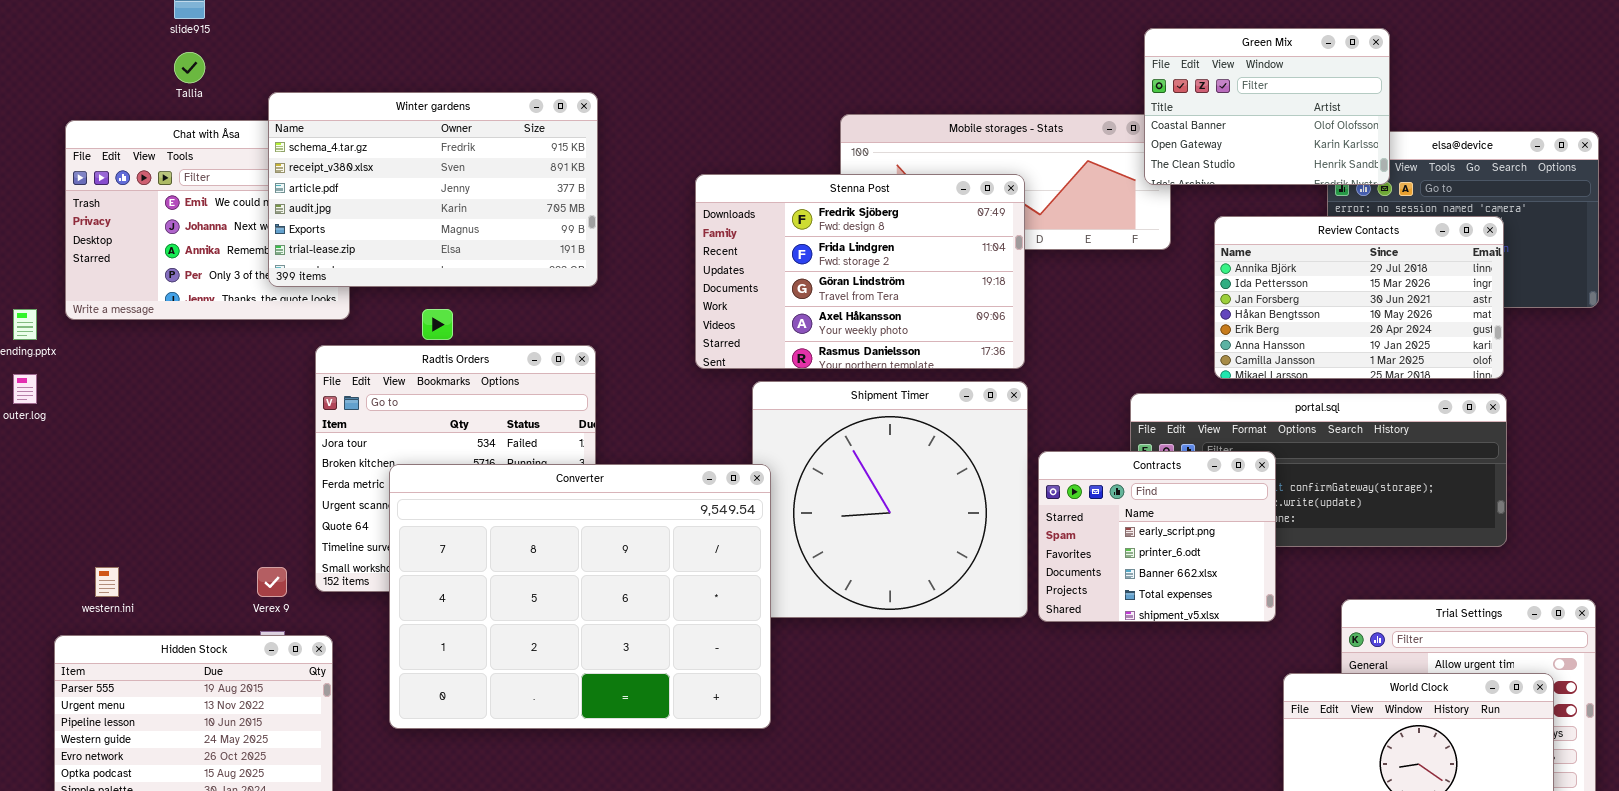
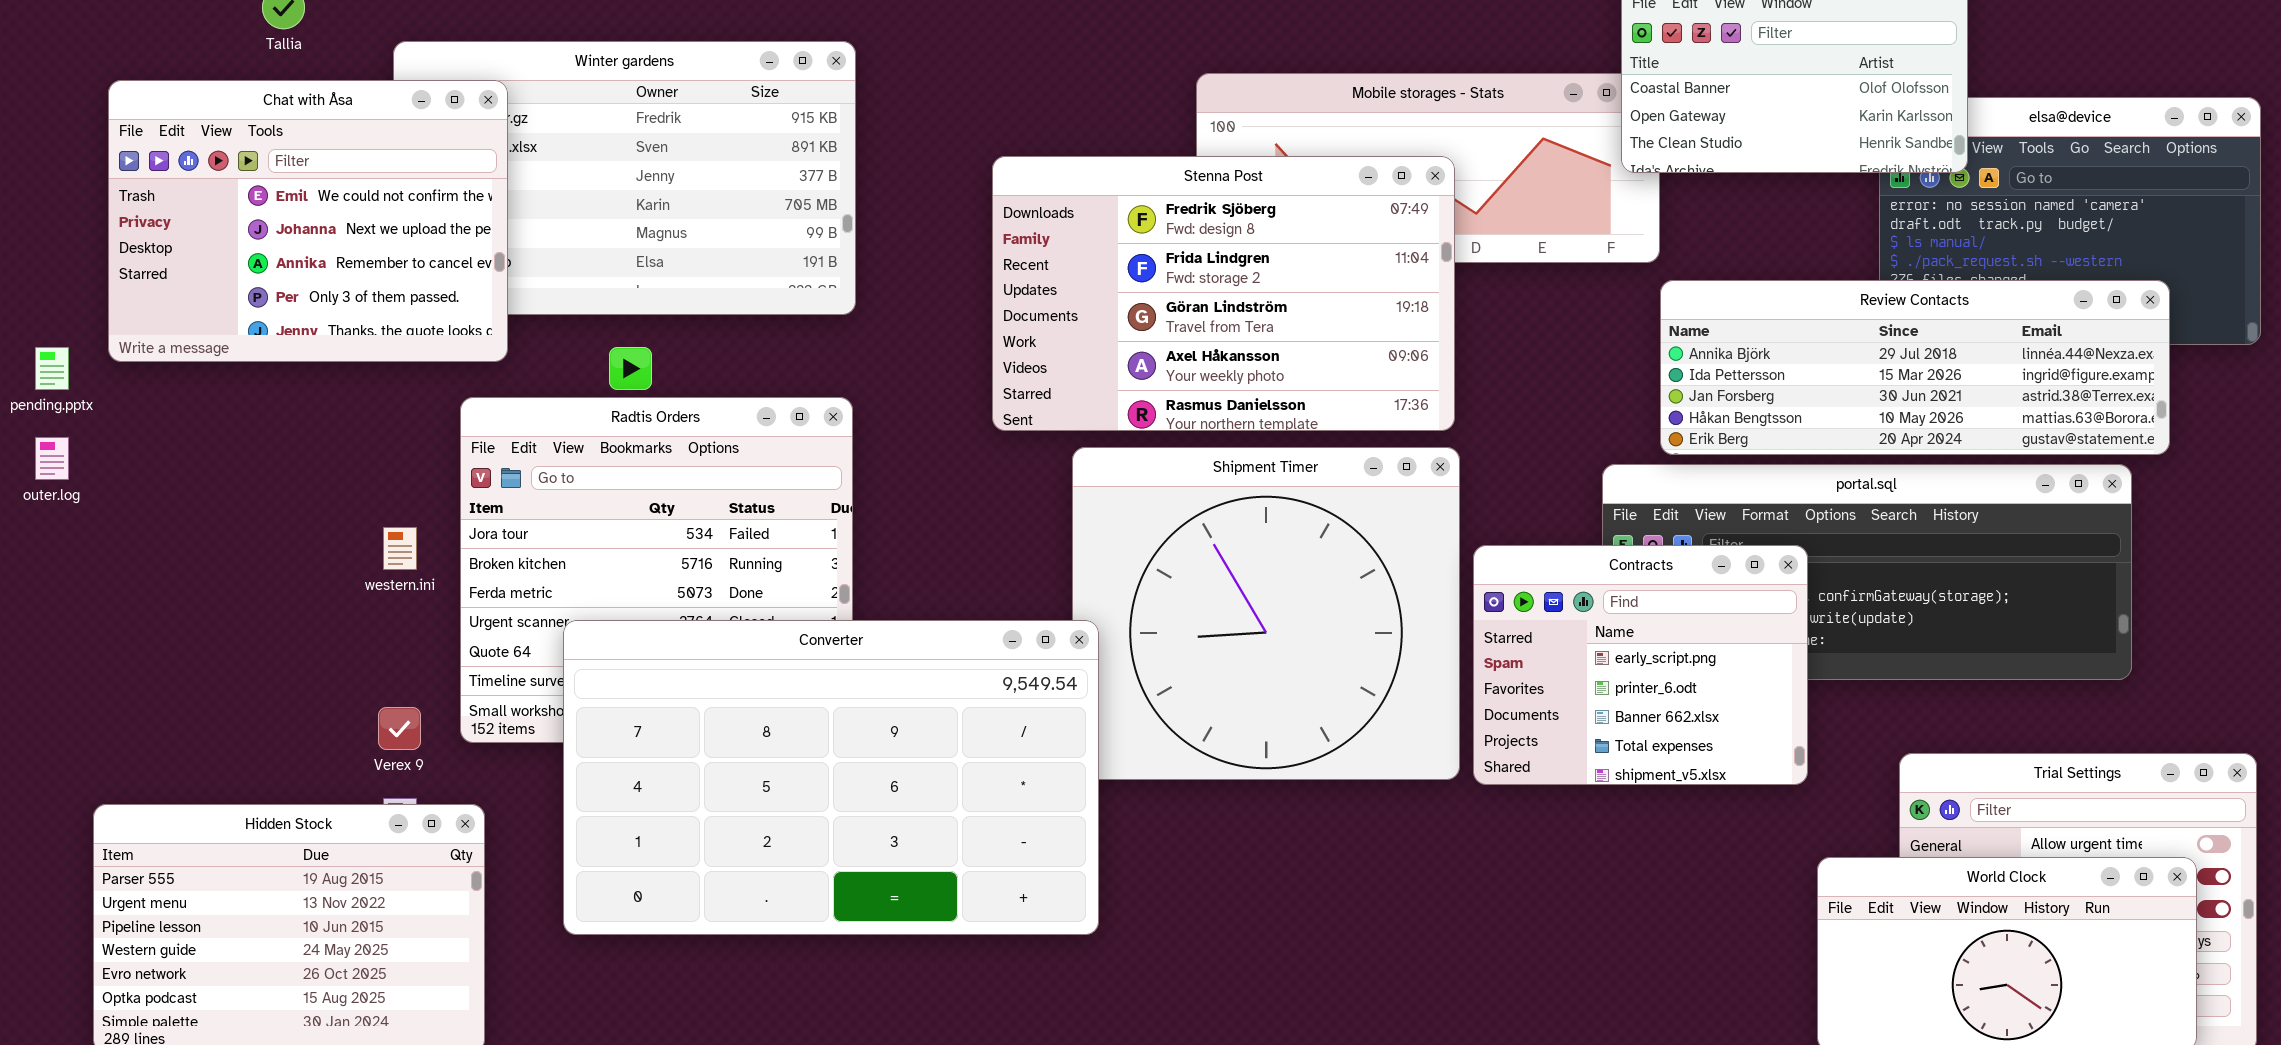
Chat with Åsa: [65,120,350,320] -> [108,80,508,362], raised
Review Contacts: [1214,216,1504,379] -> [1660,280,2170,455], moved, resized
Converter: [389,464,771,729] -> [563,620,1099,935], resized
western.ini: [95,567,119,597] -> [383,527,417,570], moved

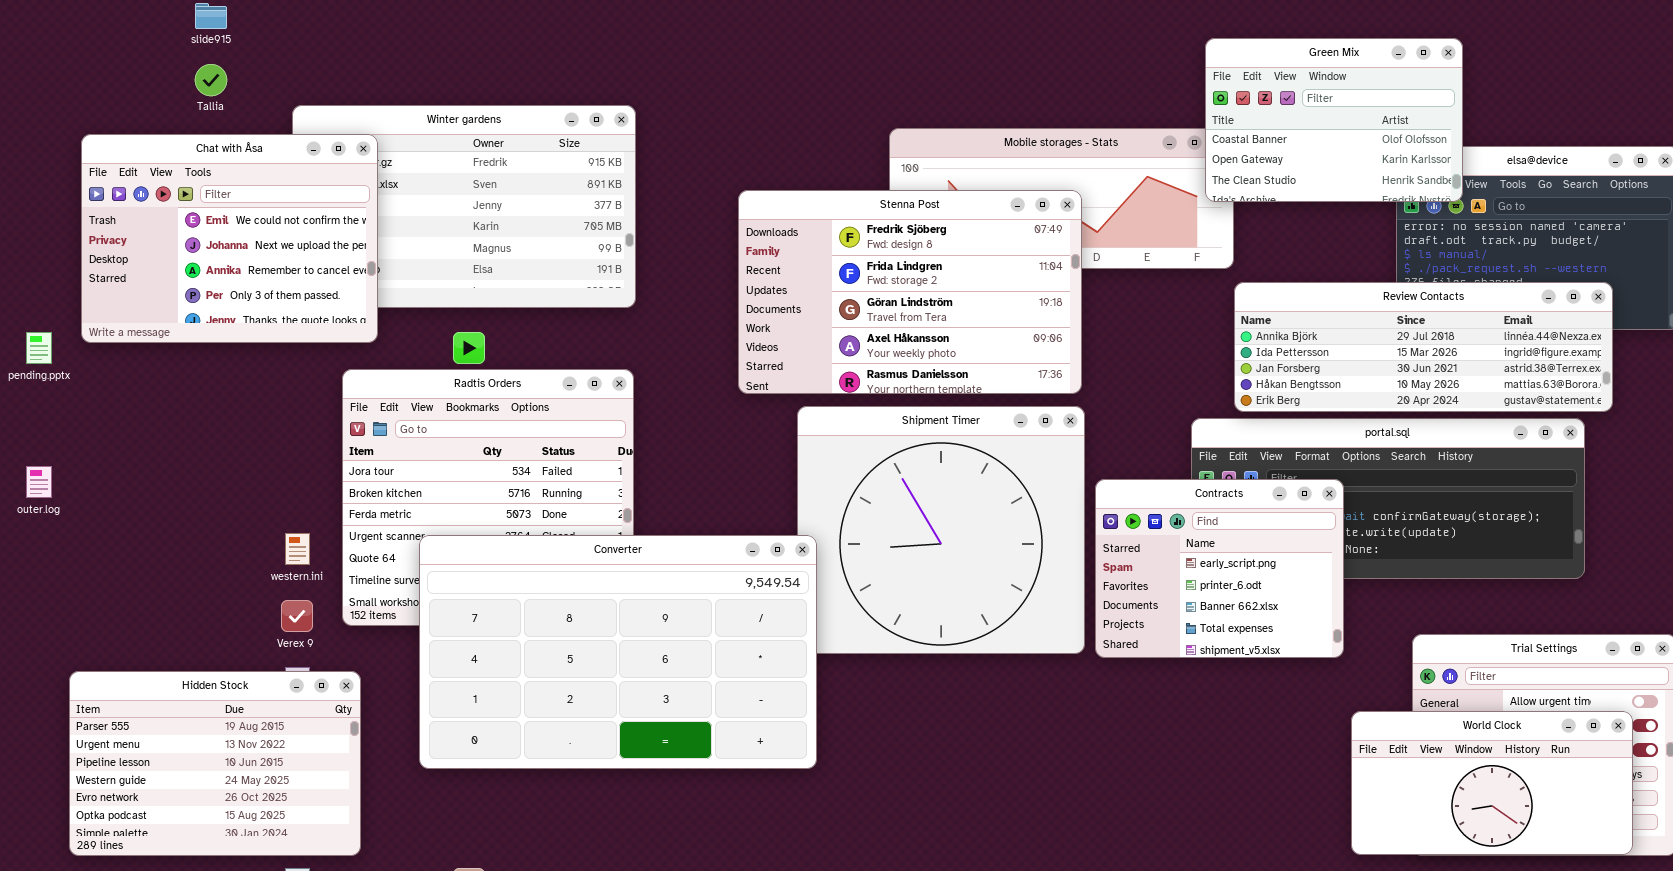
outer.log: [35,437,69,480] -> [26,466,52,498], moved
western.ini: [383,527,417,570] -> [285,533,310,565], moved

